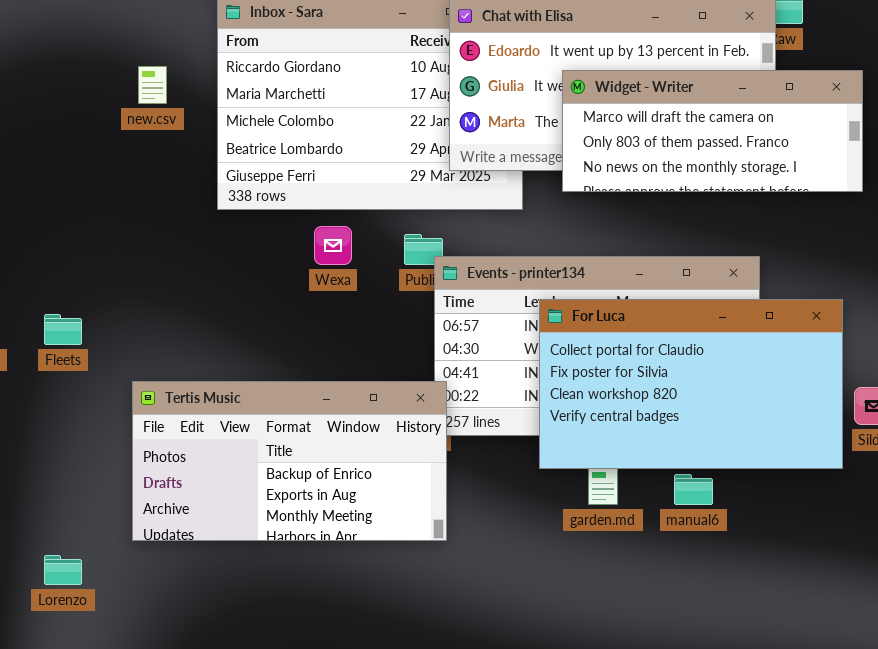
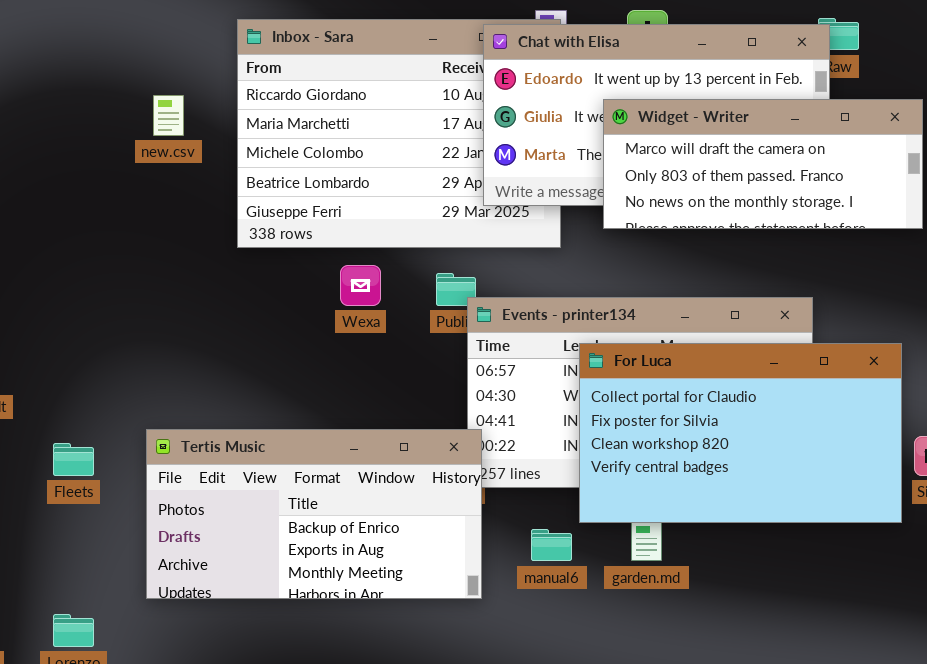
Fleets: [44,314,82,345] -> [53,443,94,476], moved
manual6: [674,474,713,505] -> [531,529,572,561], moved

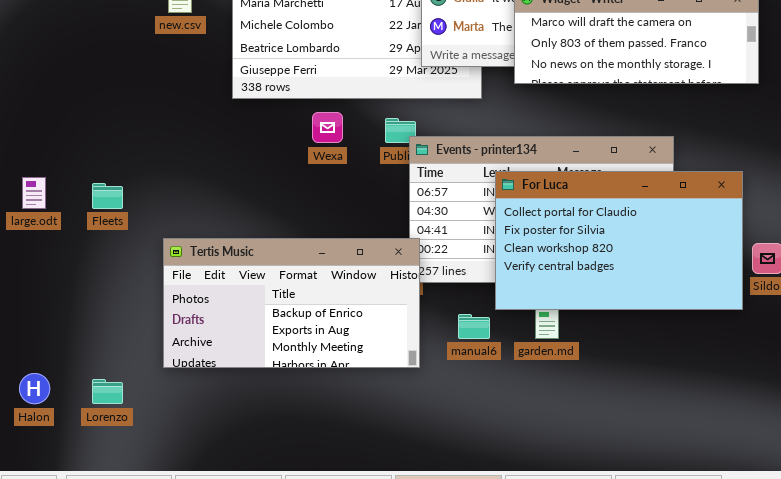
Fleets: [53,443,94,476] -> [92,183,123,209], moved

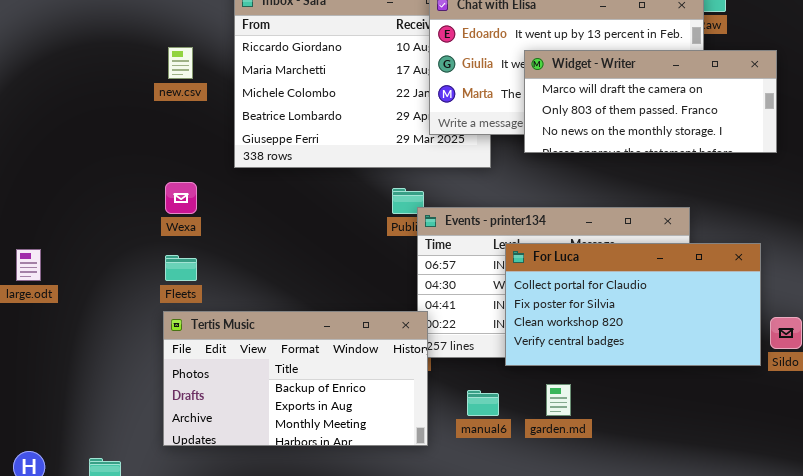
Wexa: [312,112,343,143] -> [165,182,197,214], moved
For Luca: [495,171,743,310] -> [505,243,761,366], resized
Fleets: [92,183,123,209] -> [165,255,197,281], moved

